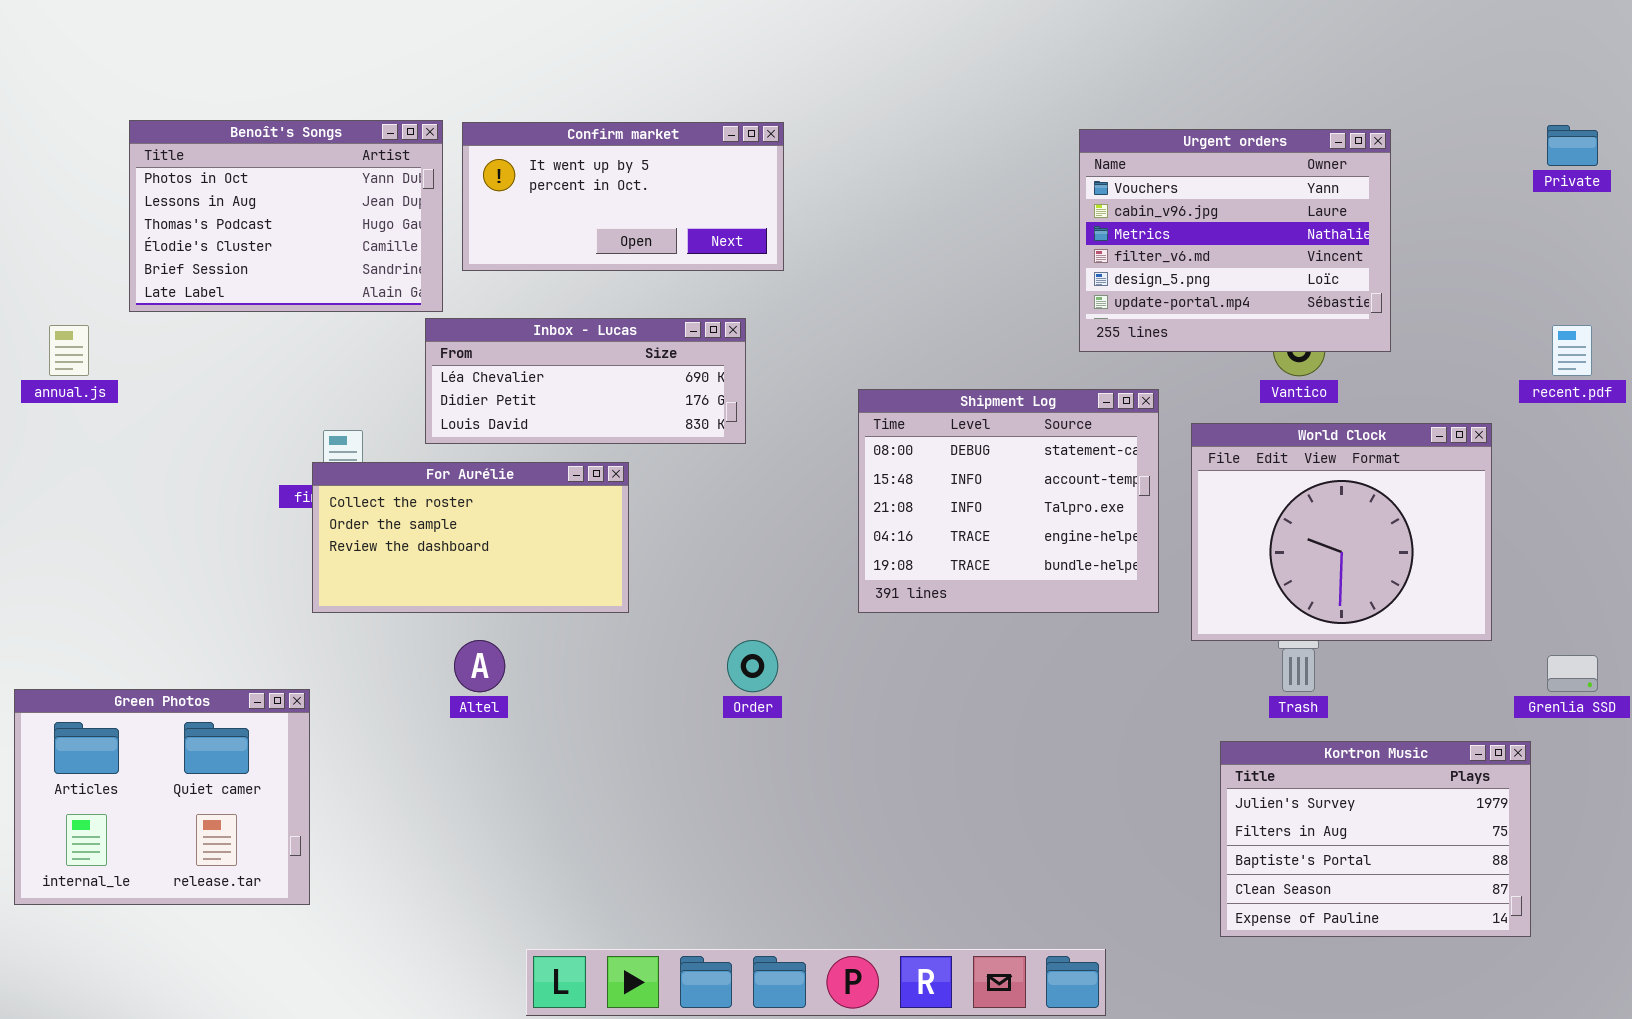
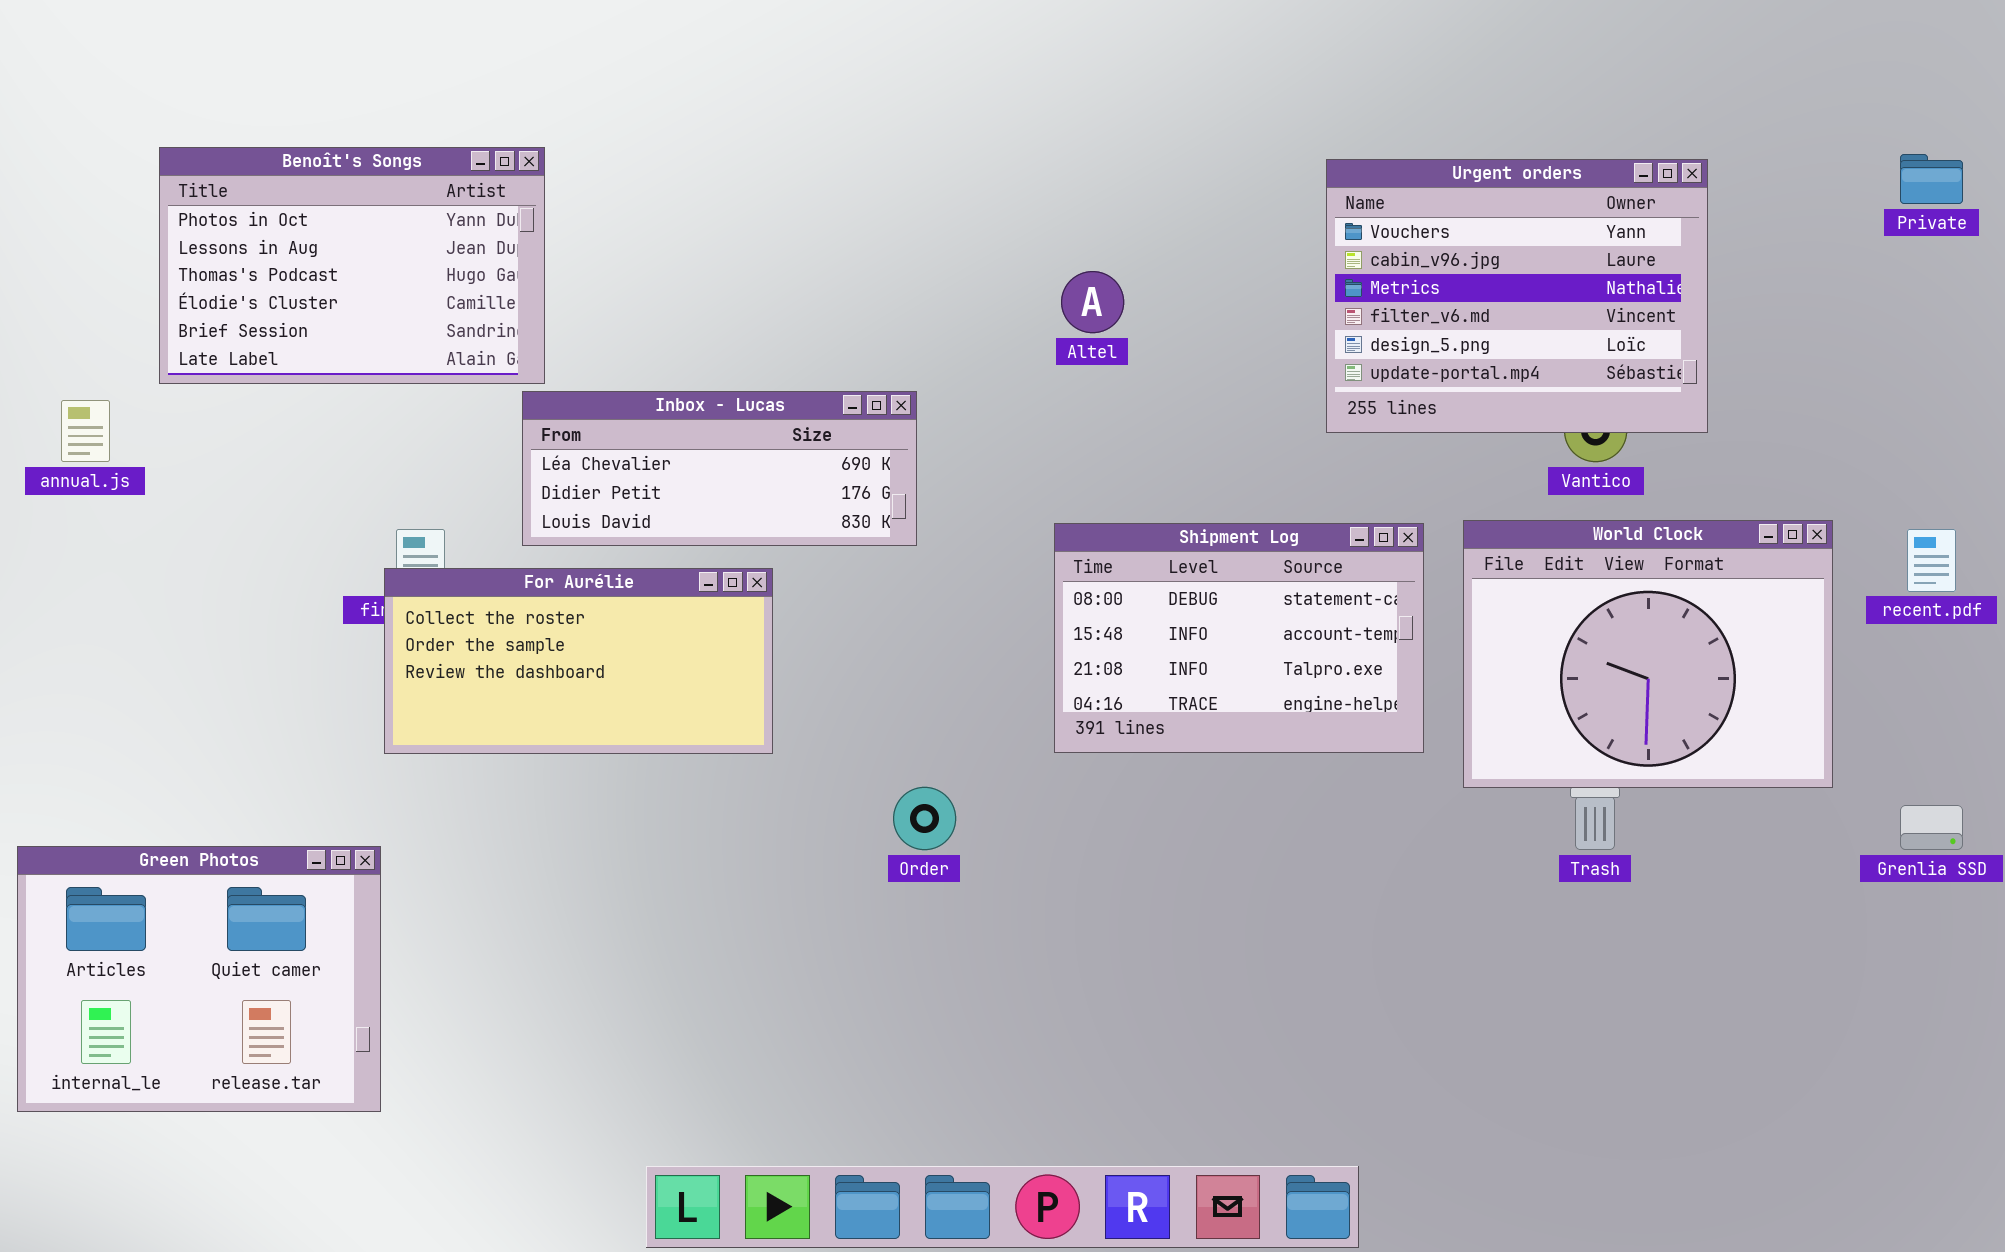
Confirm market: [462,122,784,271] -> none, closed
recent.pdf: [1552,325,1592,376] -> [1907,529,1956,592], moved
Shipment Log: [858,389,1159,613] -> [1054,523,1424,753], resized
Altel: [454,640,505,692] -> [1061,271,1124,333], moved
Kortron Music: [1220,741,1531,937] -> none, closed

